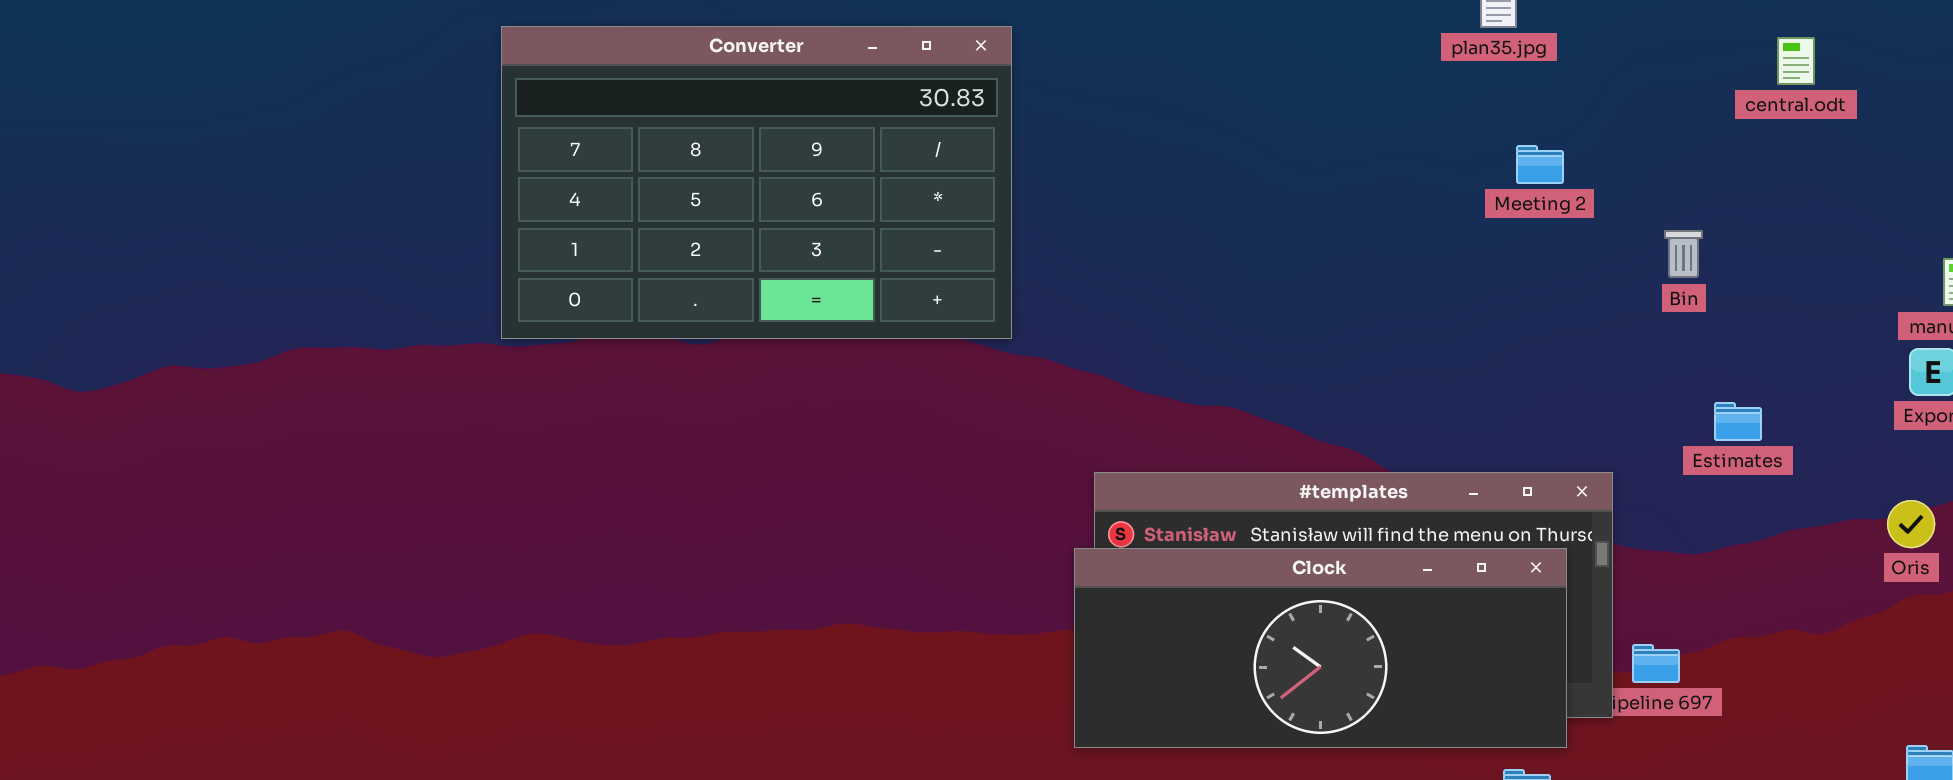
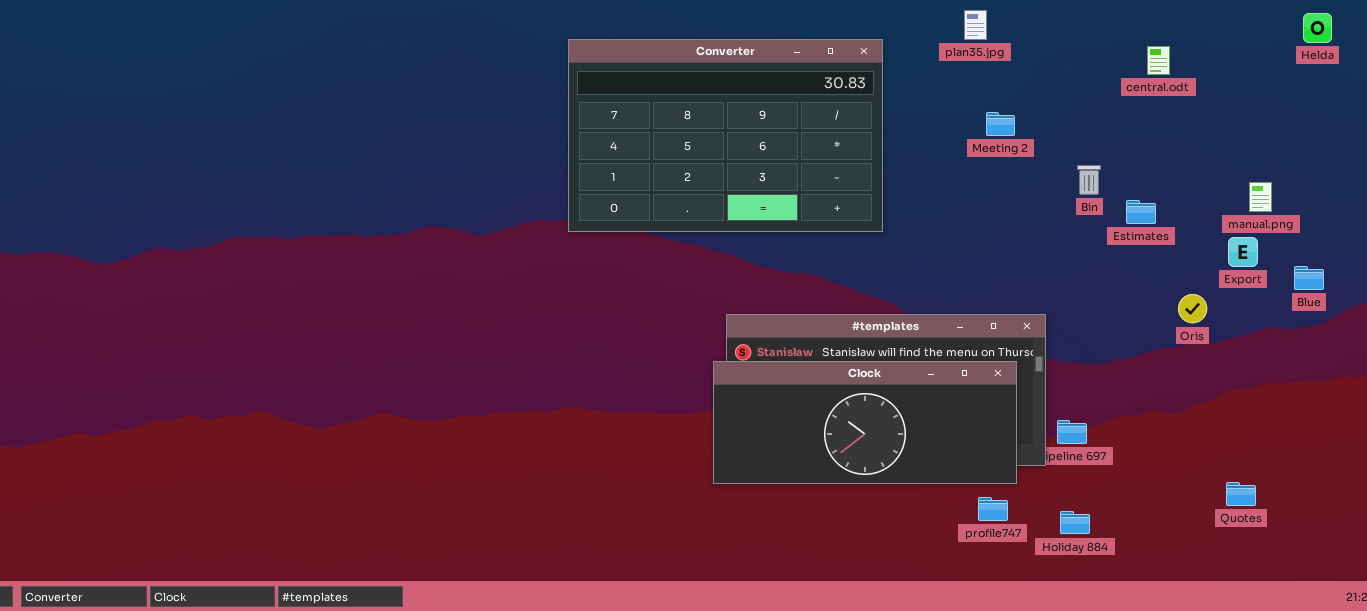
Converter: [501,26,1012,339] -> [568,39,883,232], moved
Estimates: [1714,402,1762,441] -> [1126,200,1156,224], moved
Oris: [1887,500,1935,548] -> [1178,294,1207,323], moved

